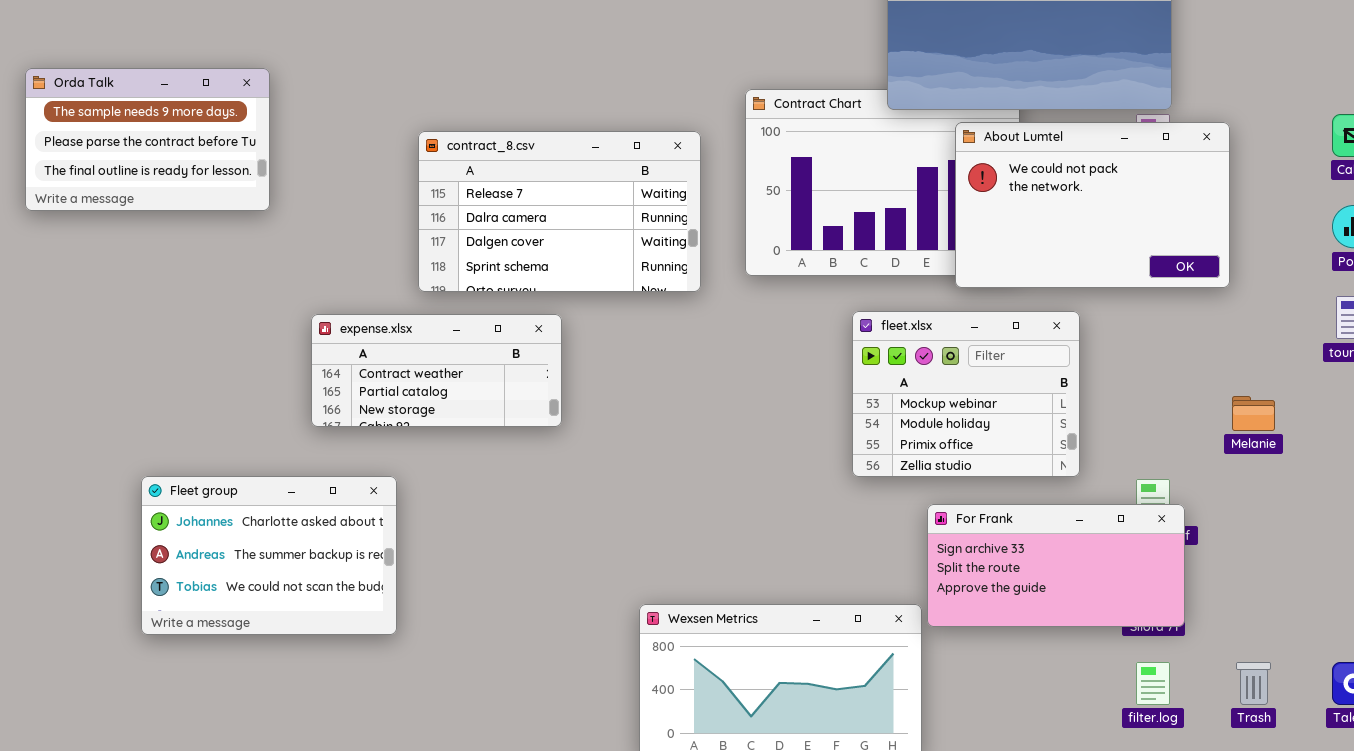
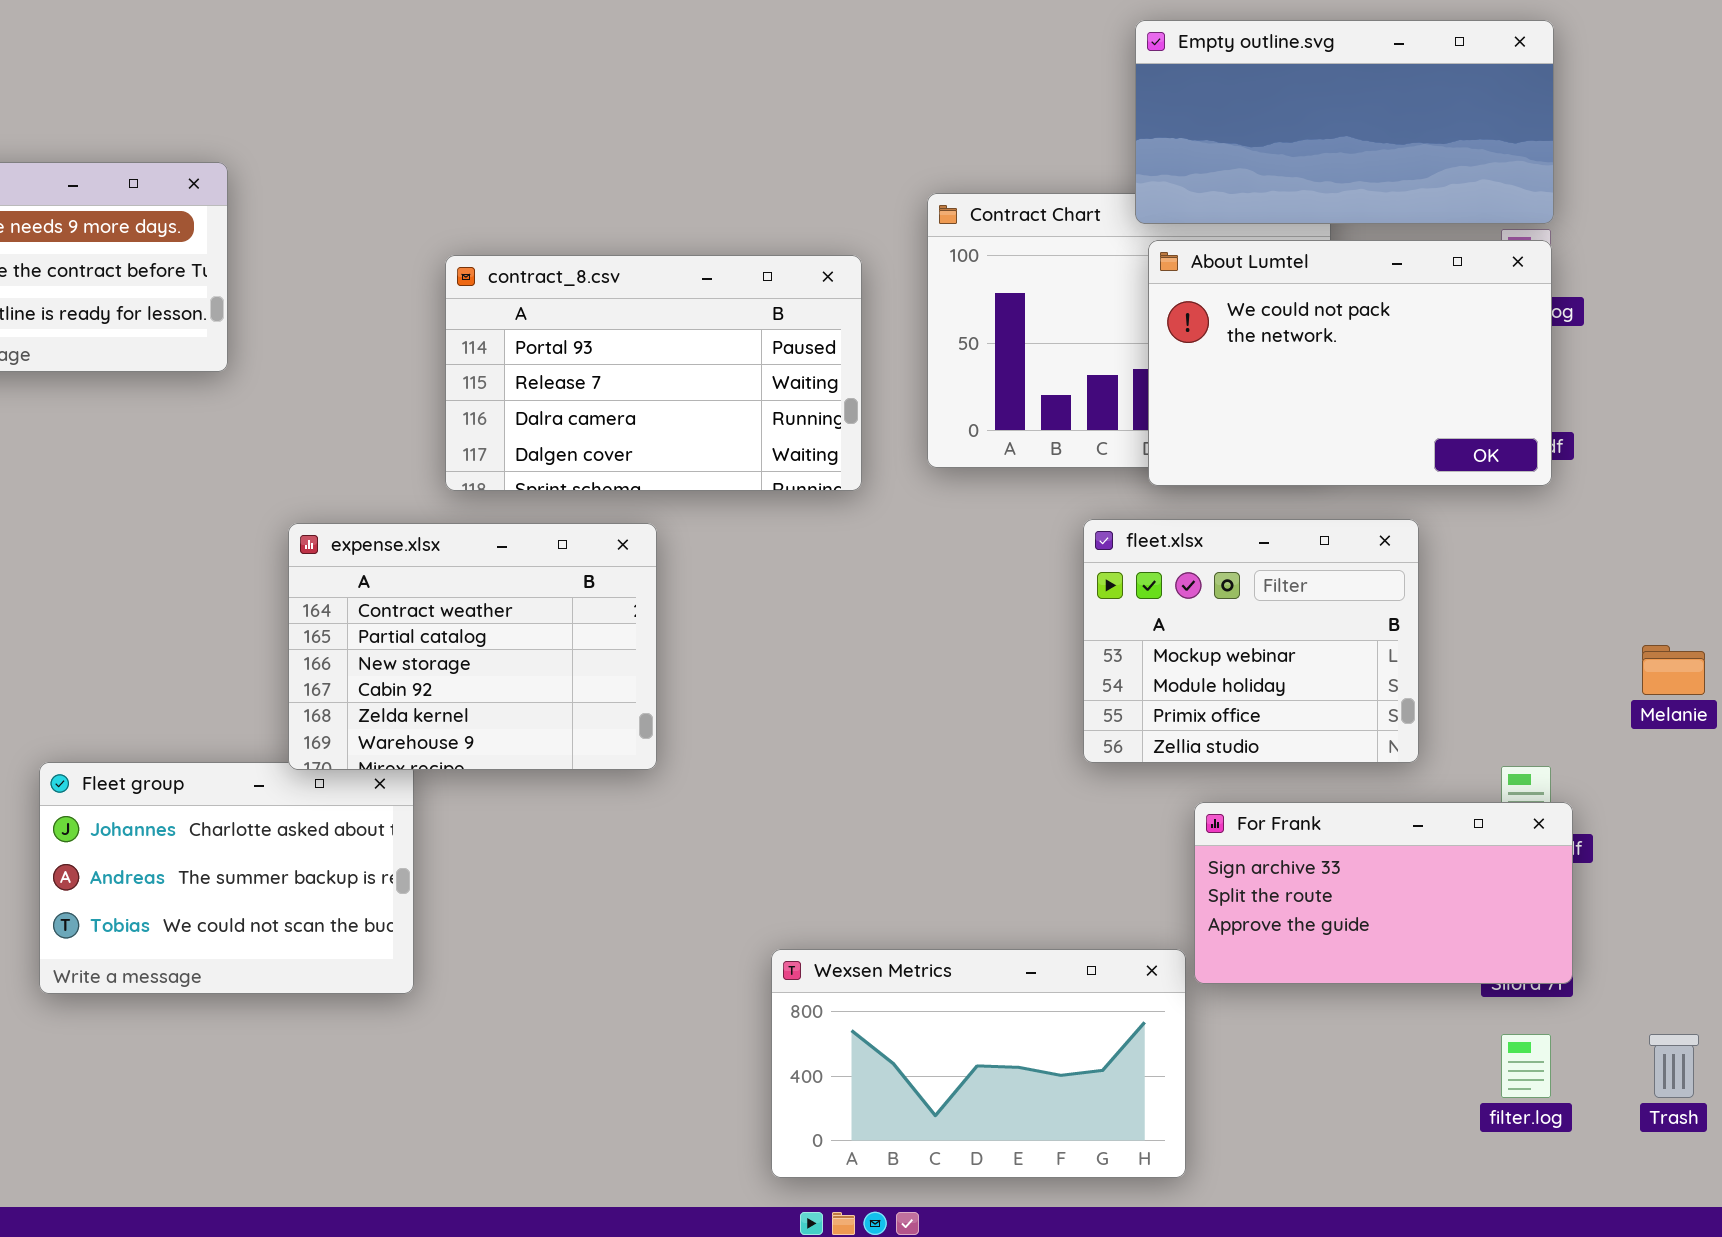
About Lumtel: [955,122,1230,288] -> [1148,240,1552,486], moved
contract_8.csv: [418,131,701,292] -> [445,255,862,491], scrolled up 1 row
expense.xlsx: [311,314,562,427] -> [288,523,657,770], resized

